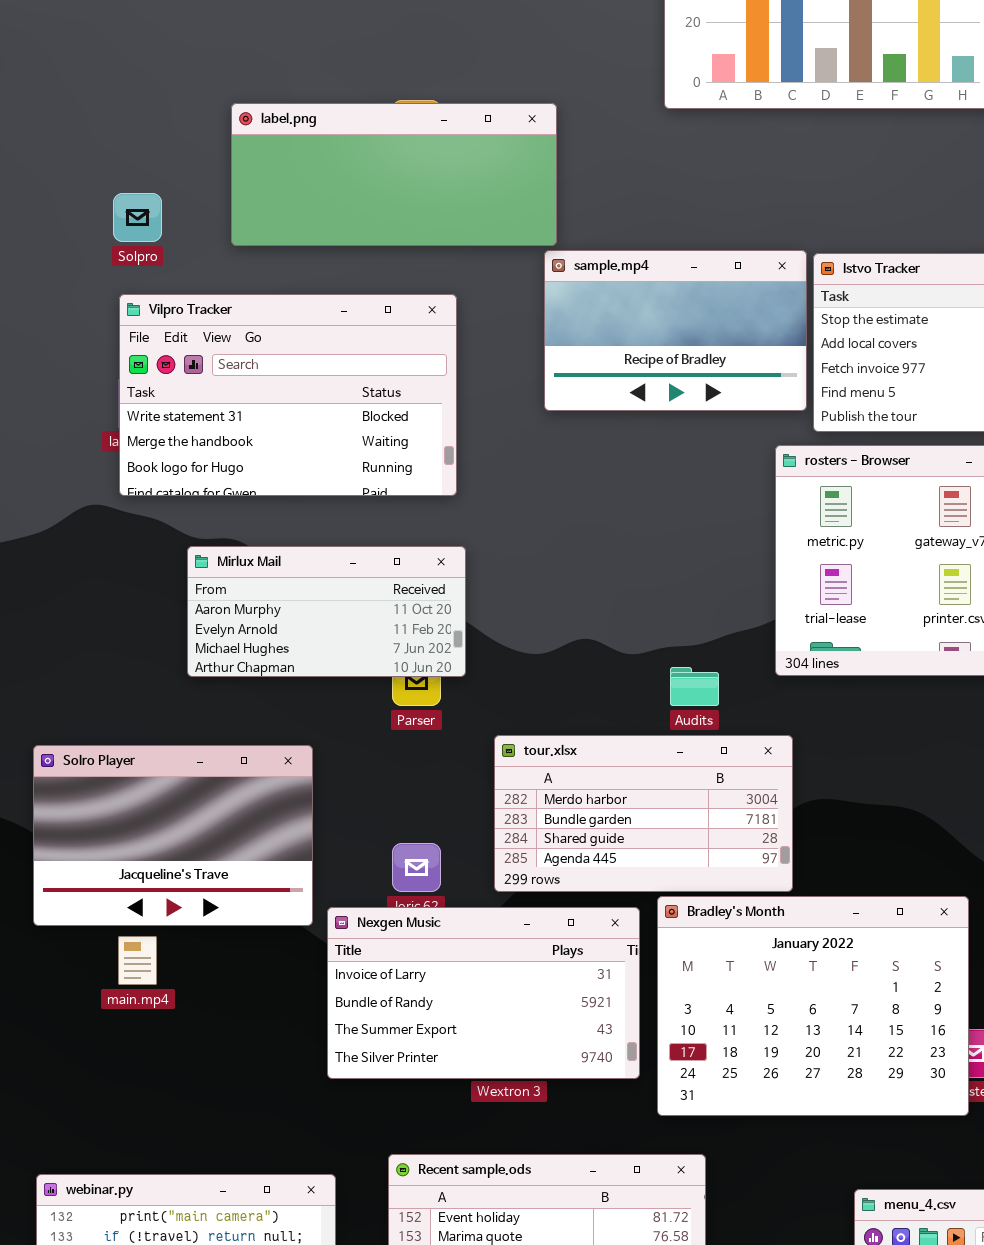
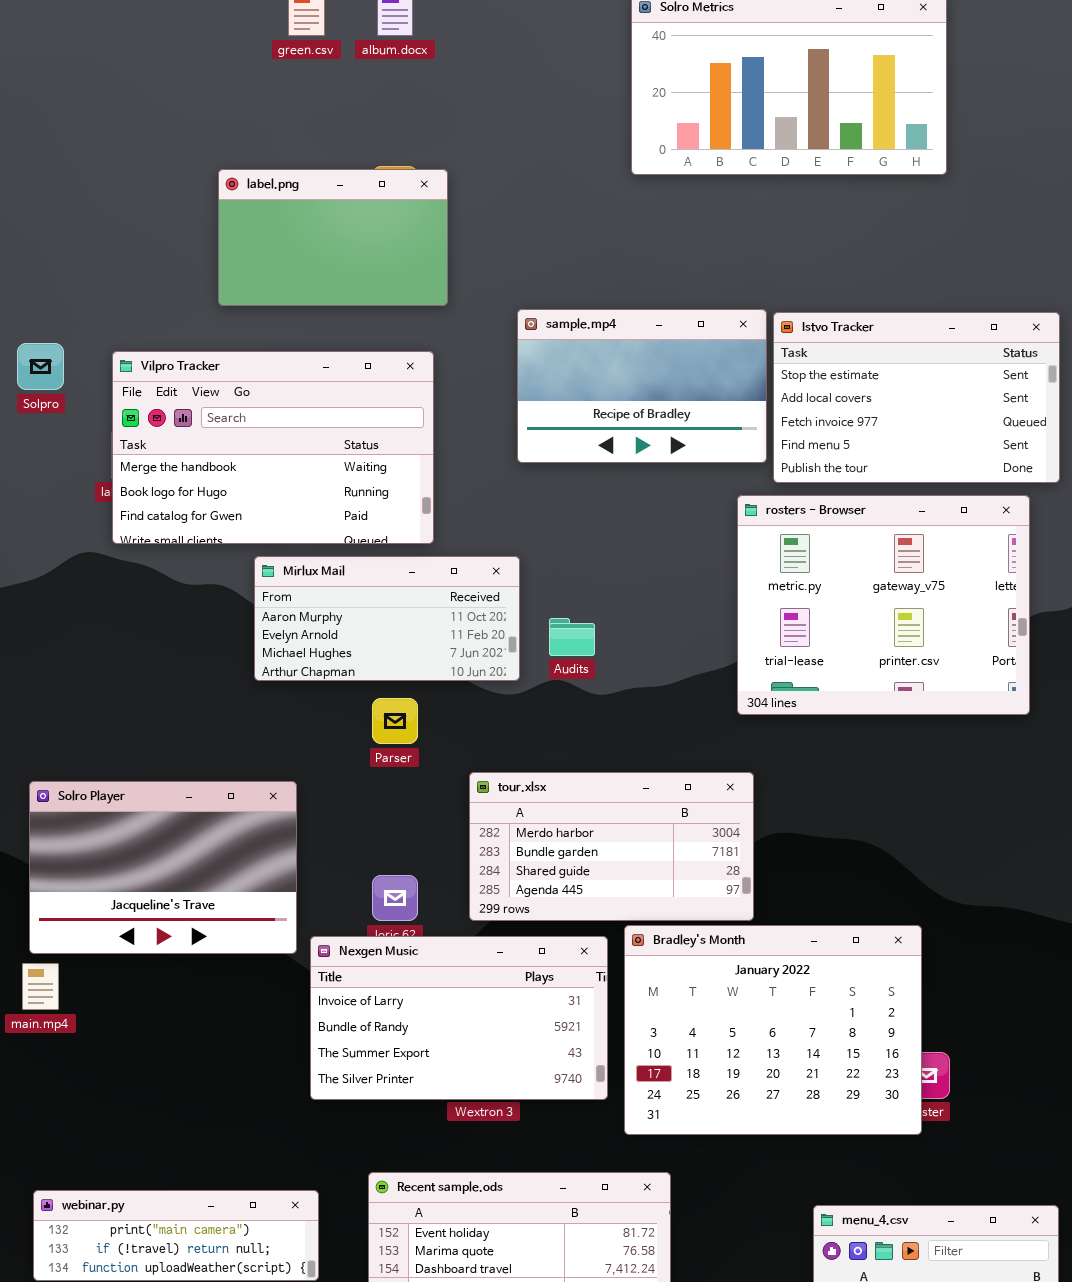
label.png: [231,103,557,246] -> [218,169,448,306], resized
Solpro: [113,193,162,242] -> [17,343,64,390], moved
Vilpro Tracker: [119,294,457,496] -> [112,351,434,544], scrolled down 1 row
Mirlux Mail: [187,546,466,677] -> [254,556,520,681], moved
Audits: [670,667,719,706] -> [549,618,595,656], moved
main.mp4: [118,936,157,985] -> [22,963,59,1010], moved

